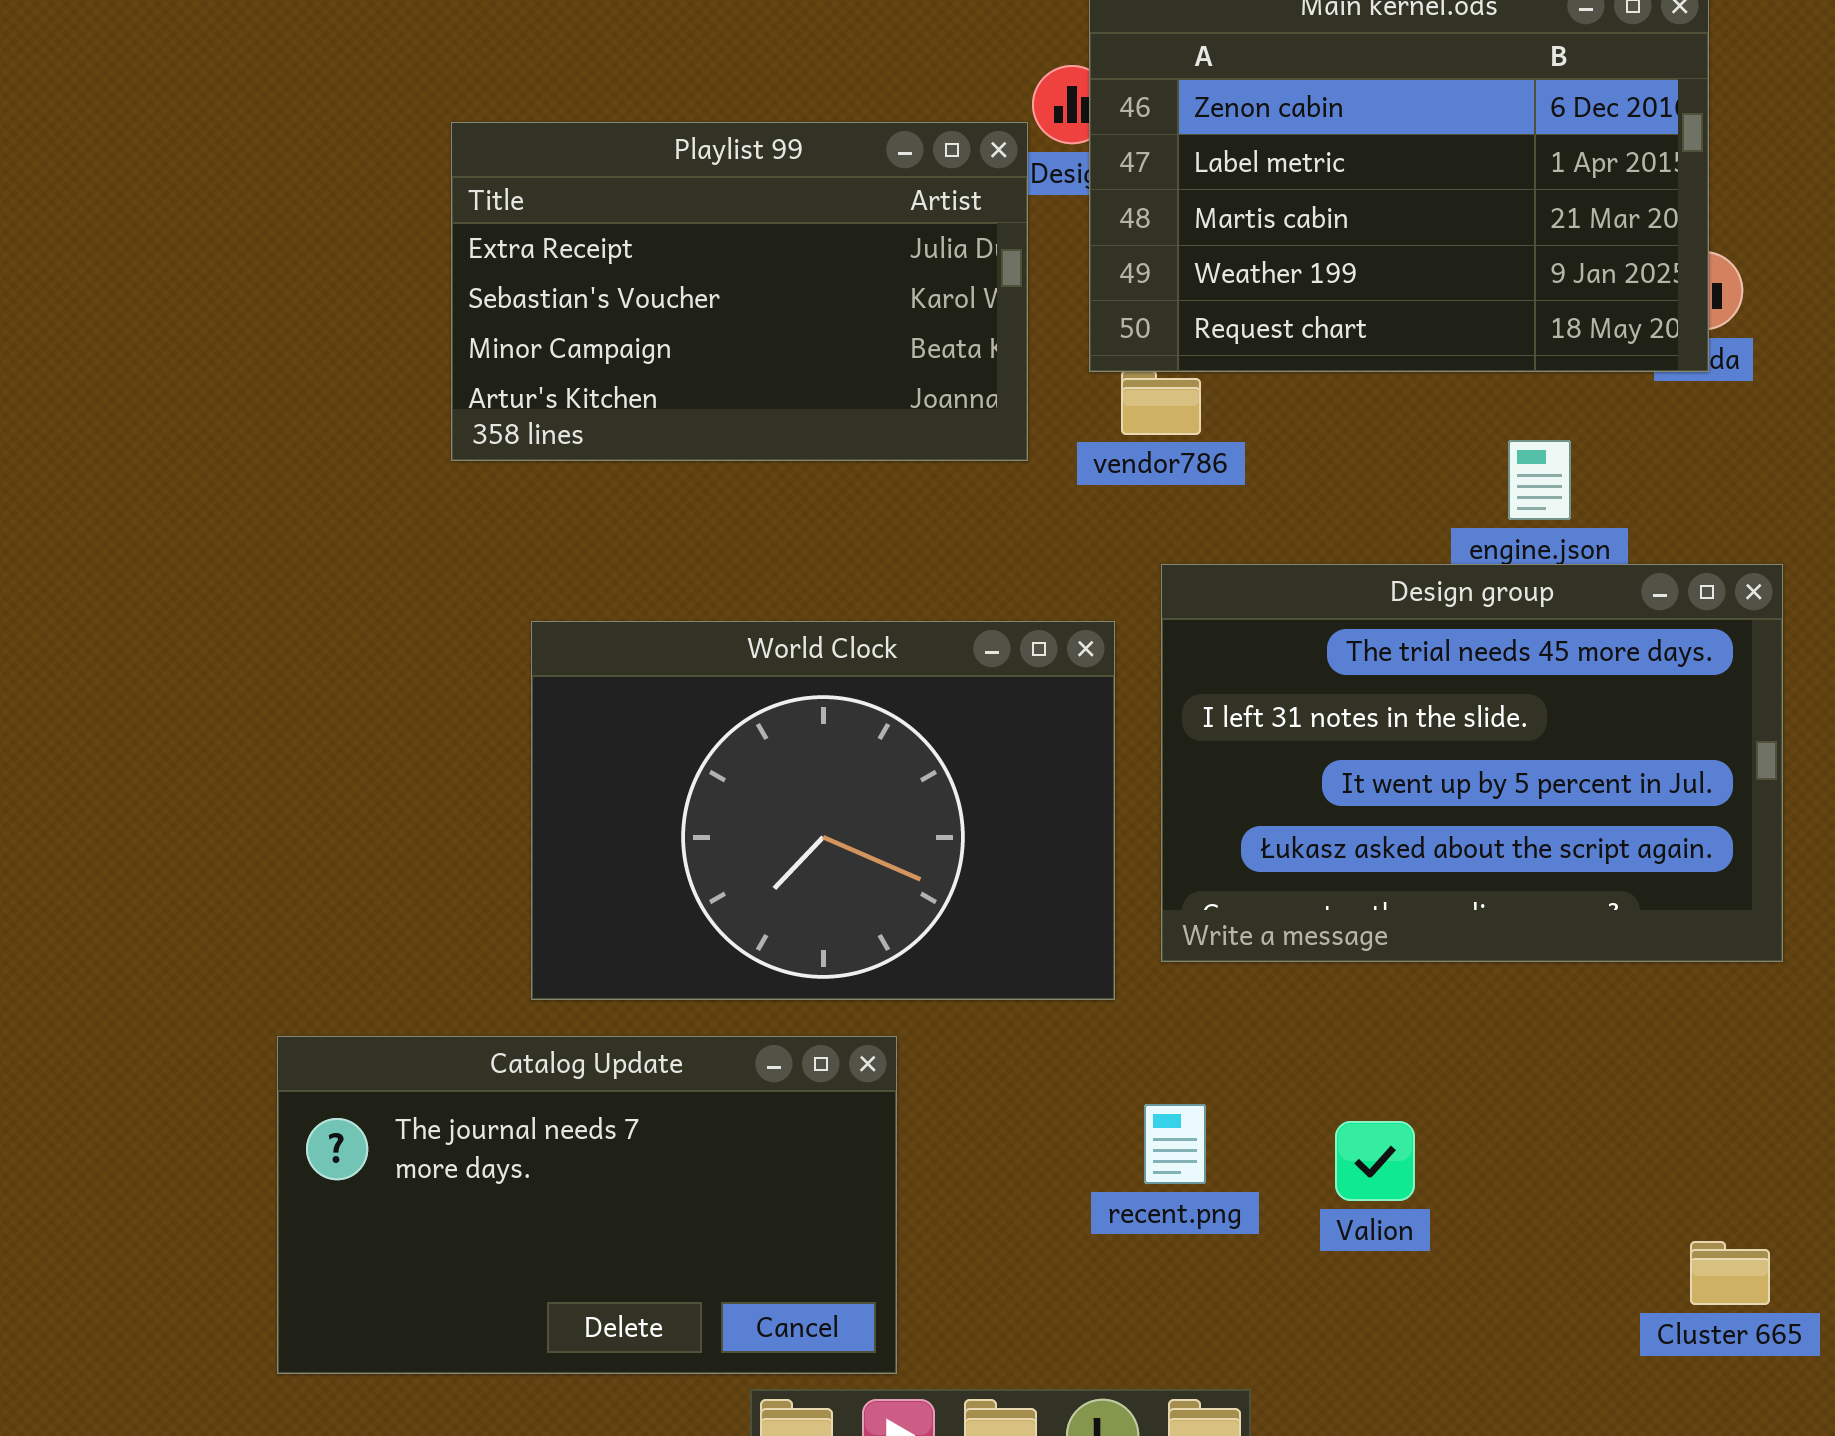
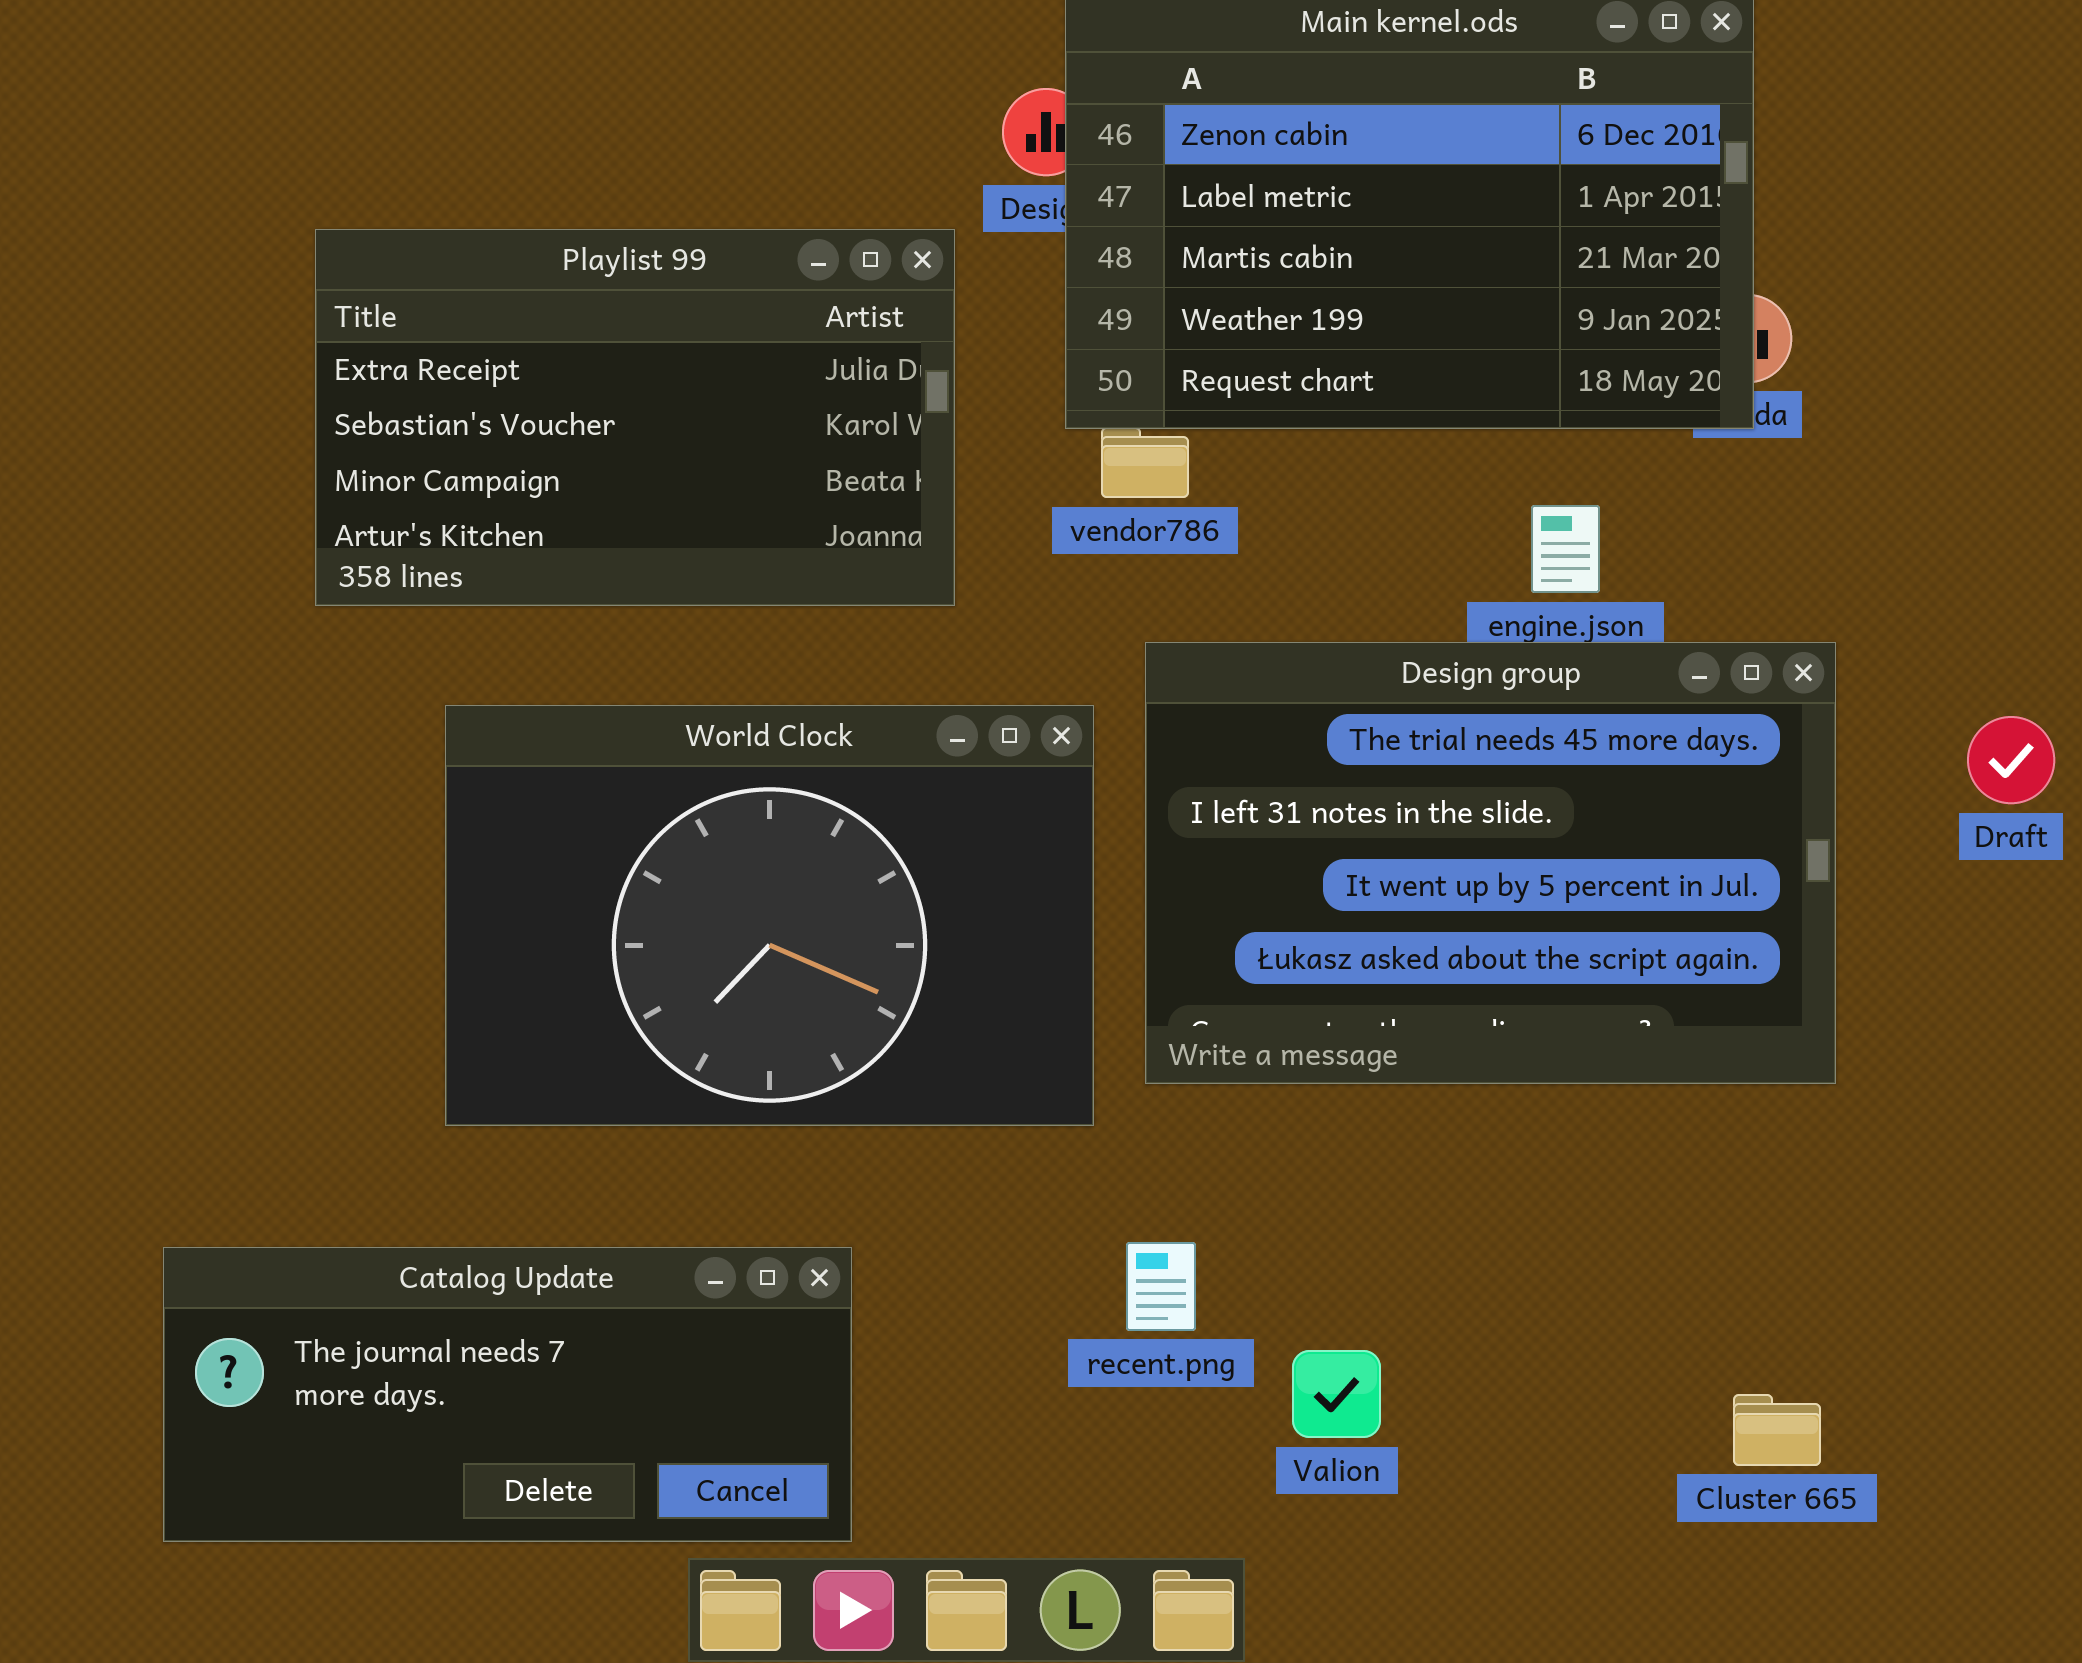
Playlist 99: [451,122,1028,461] -> [315,229,955,606], moved
Catalog Update: [277,1036,897,1374] -> [163,1247,852,1542], resized
Valion: [1335,1121,1415,1201] -> [1292,1350,1381,1438], moved

